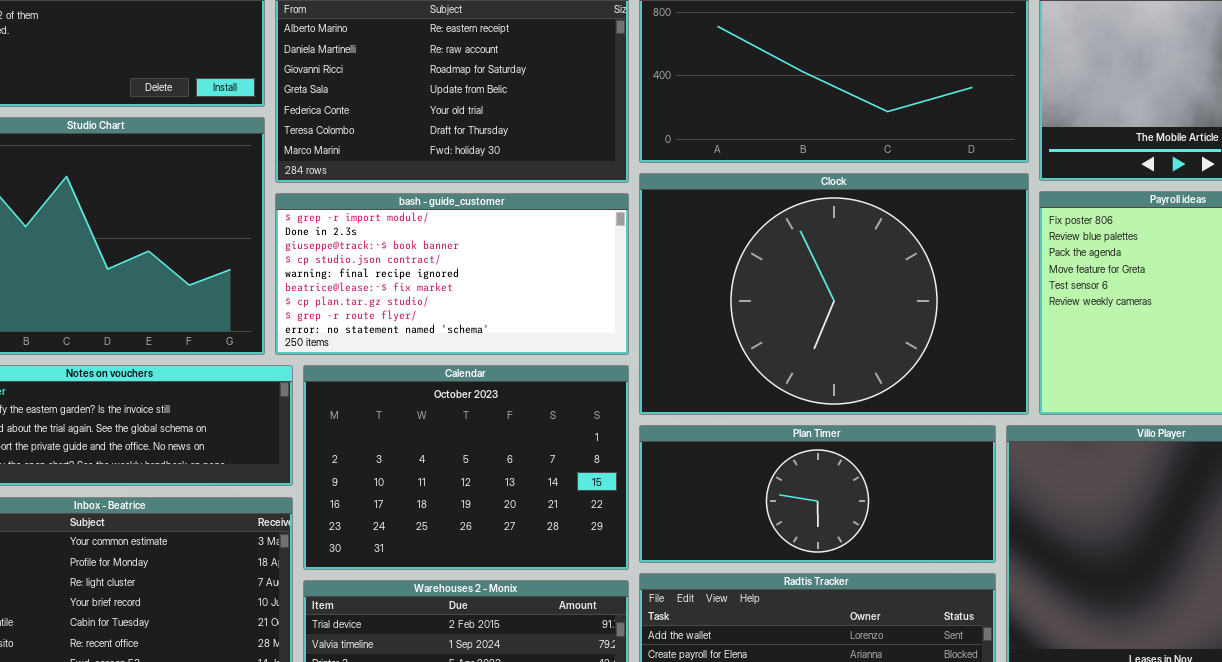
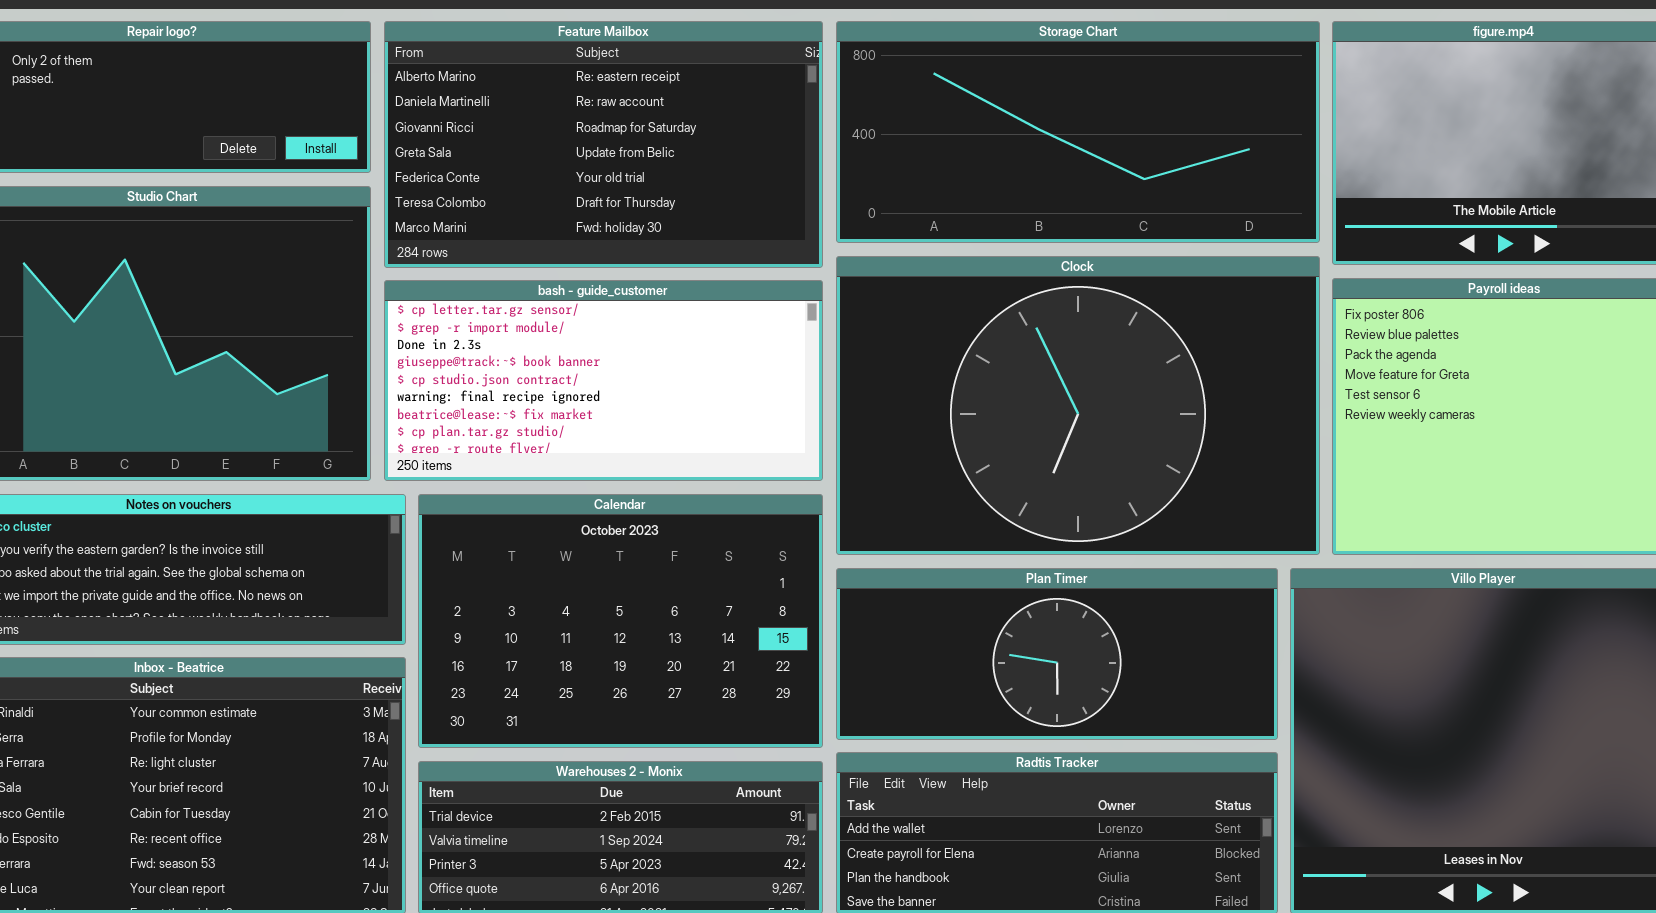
bash - guide_customer: [275,193,629,355] -> [384,280,823,481], scrolled up 1 row

